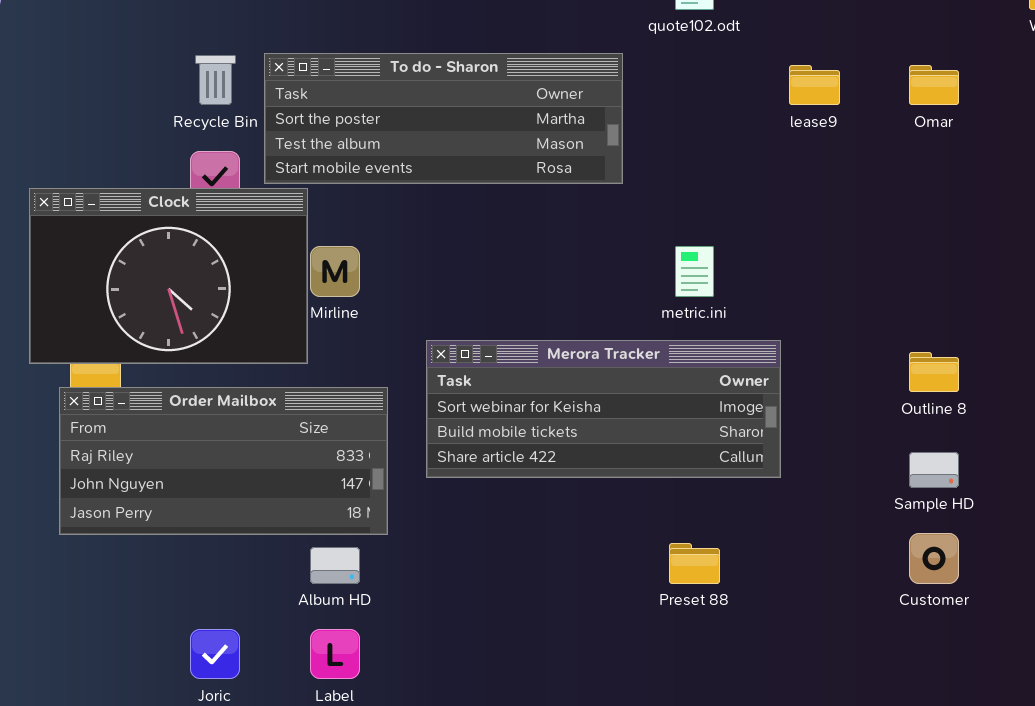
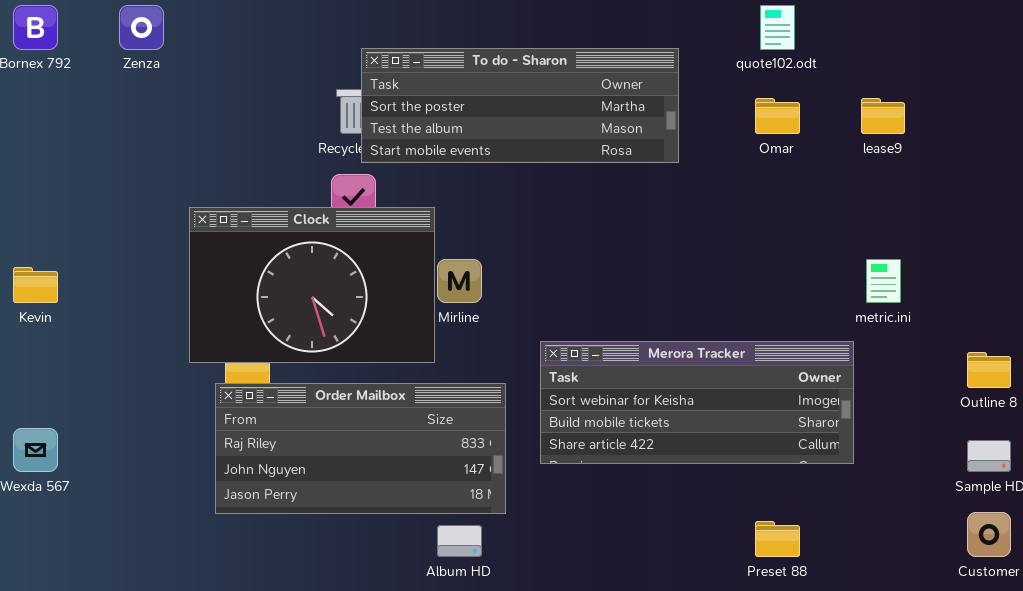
To do - Sharon: [264,53,623,184] -> [361,48,679,163], moved
Omar: [909,65,959,105] -> [755,98,800,134], moved
metric.ini: [675,246,714,297] -> [866,259,901,303], moved

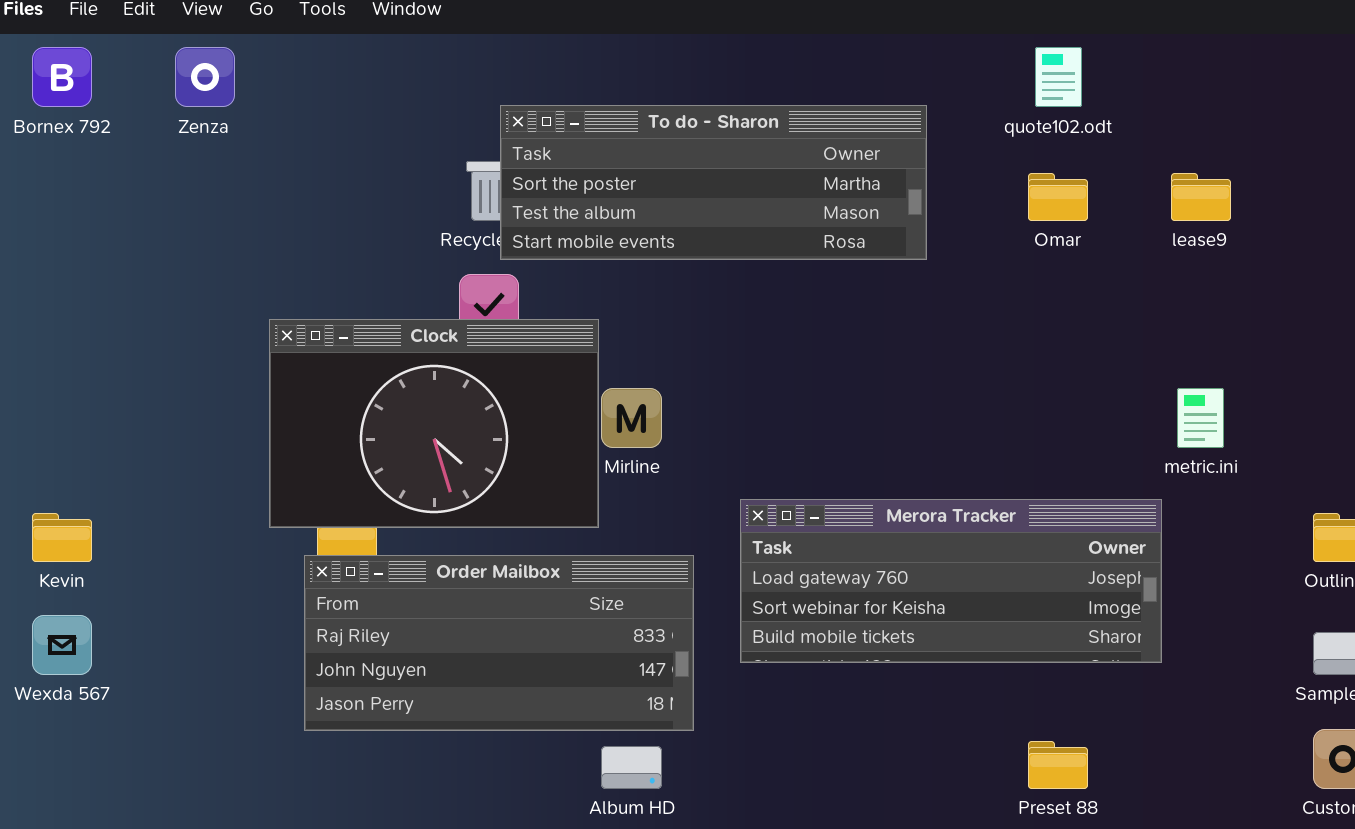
Kevin: [13,267,58,303] -> [32,513,92,562], moved
Merora Tracker: [540,341,854,464] -> [740,499,1162,663], scrolled up 1 row

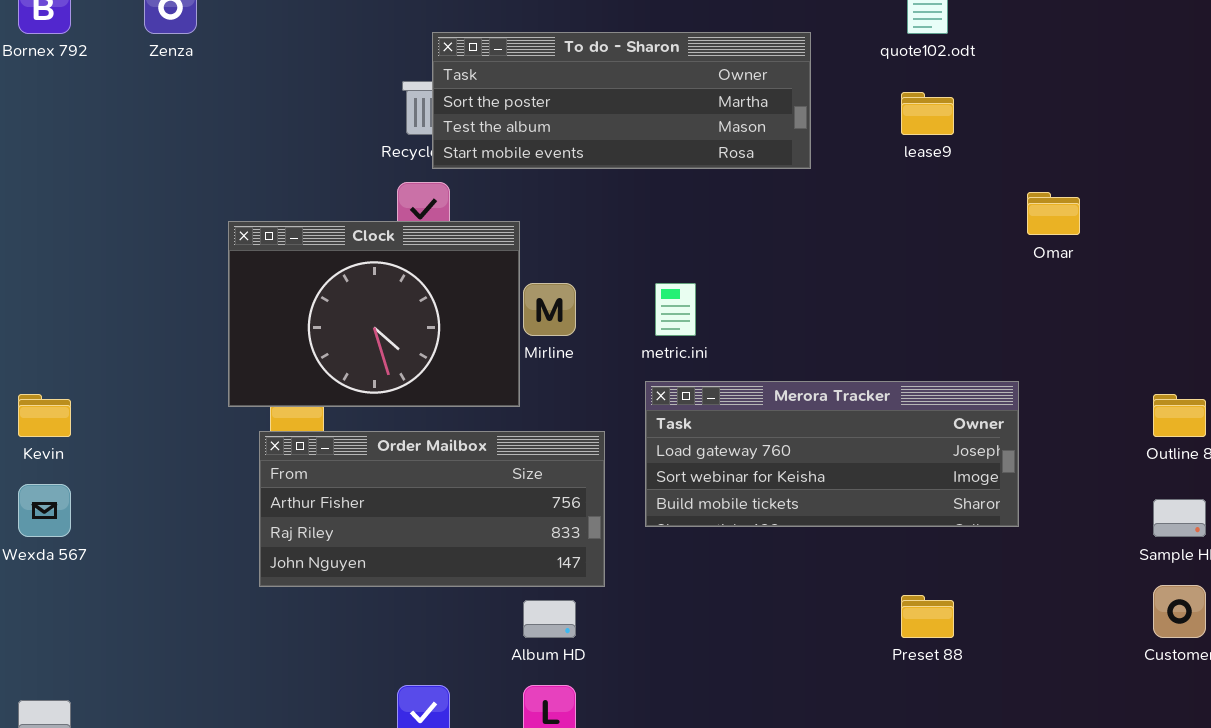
Omar: [1028,173,1088,221] -> [1027,192,1080,235], moved
lease9: [1171,173,1231,221] -> [901,92,954,135], moved
metric.ini: [1177,388,1224,448] -> [655,283,696,336], moved
Order Mailbox: [304,555,694,731] -> [259,431,605,587], scrolled up 1 row

